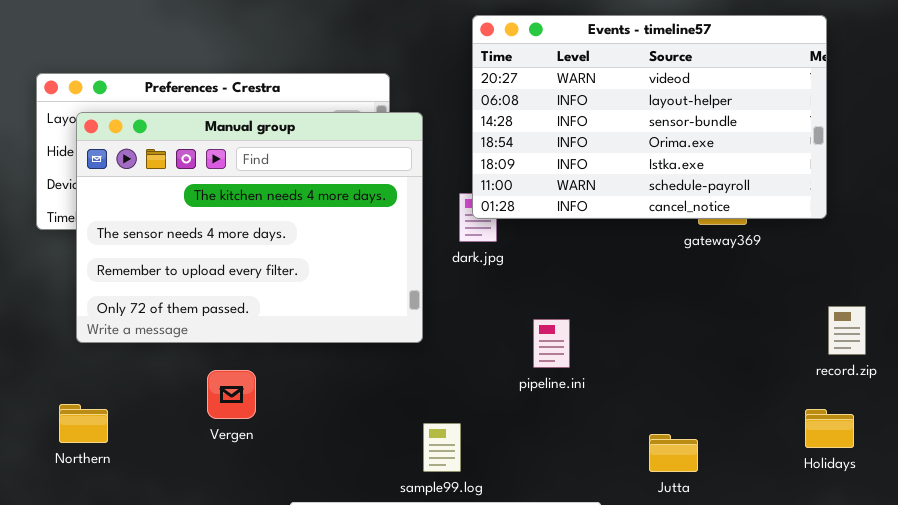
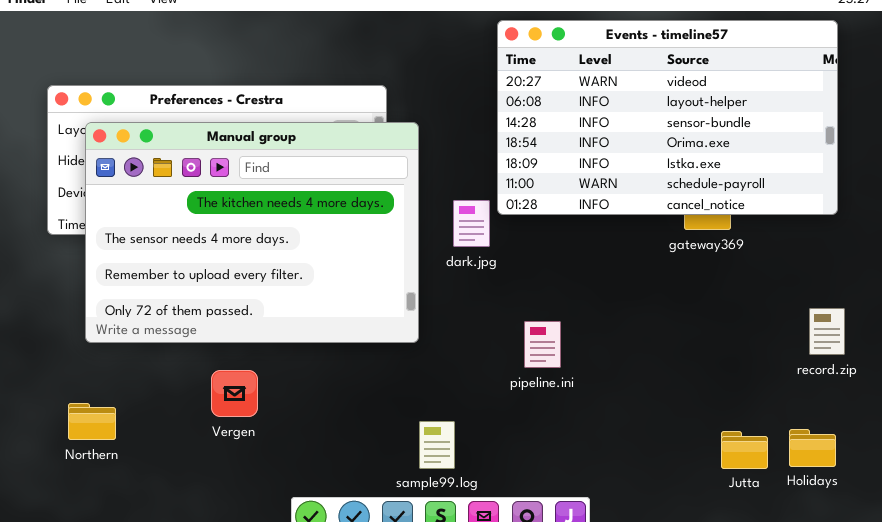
Events - timeline57: [472,15,827,219] -> [497,20,838,215], moved
Holidays: [805,409,854,448] -> [789,429,836,467], moved
Jutta: [649,434,698,472] -> [721,431,768,469], moved

